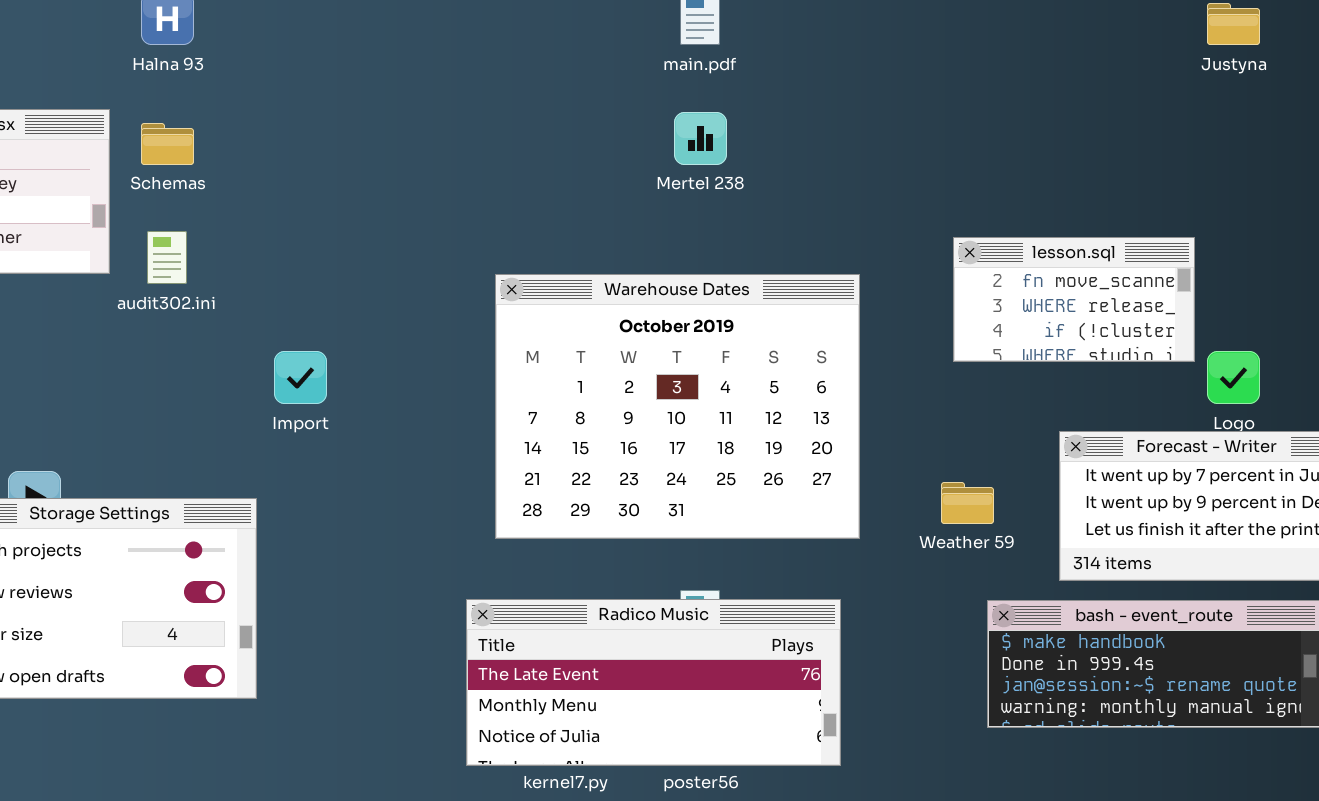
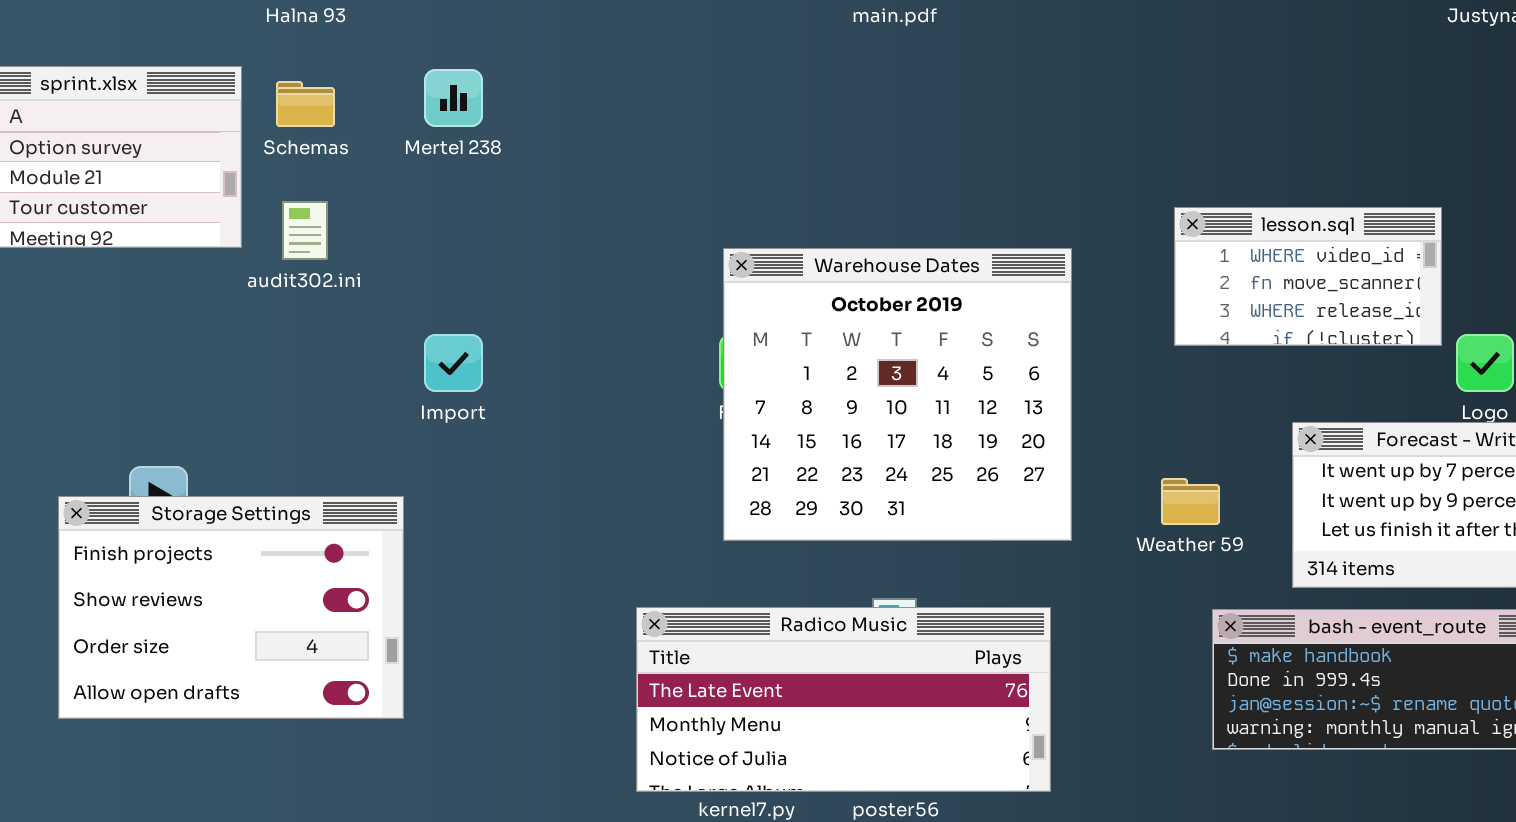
Mertel 238: [674,112,727,165] -> [424,69,483,127], moved
lesson.sql: [953,237,1195,362] -> [1174,207,1442,346], scrolled up 1 row
Warehouse Dates: [495,274,860,539] -> [723,248,1072,541], resized

